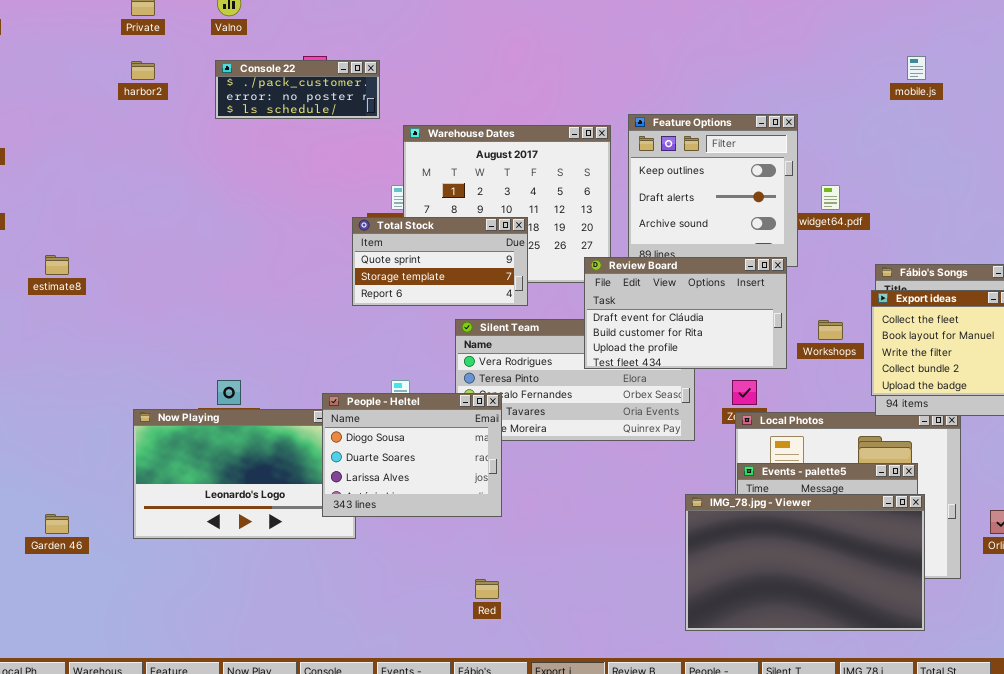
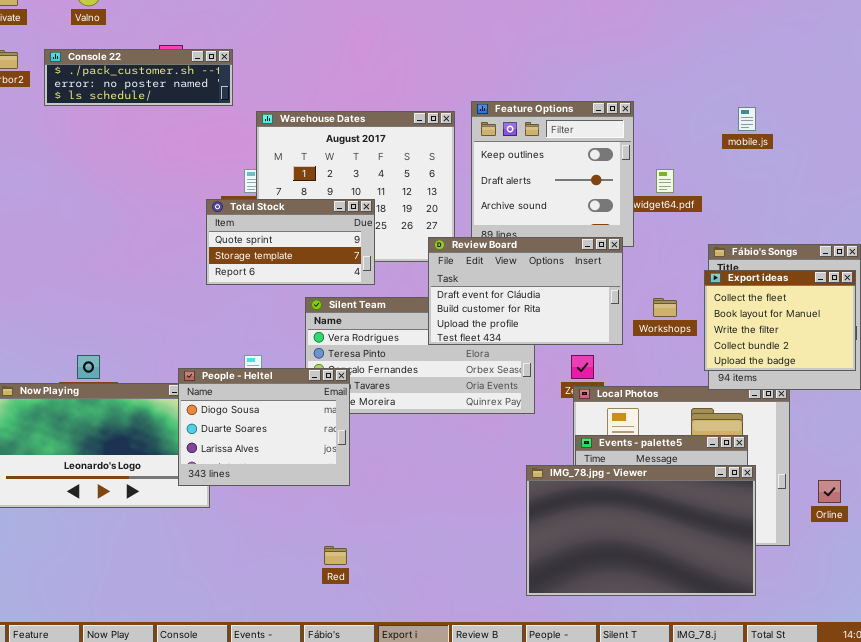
mobile.js: [907,56,926,80] -> [738,107,756,131], moved
Console 22: [215,60,380,119] -> [44,49,233,106], resized

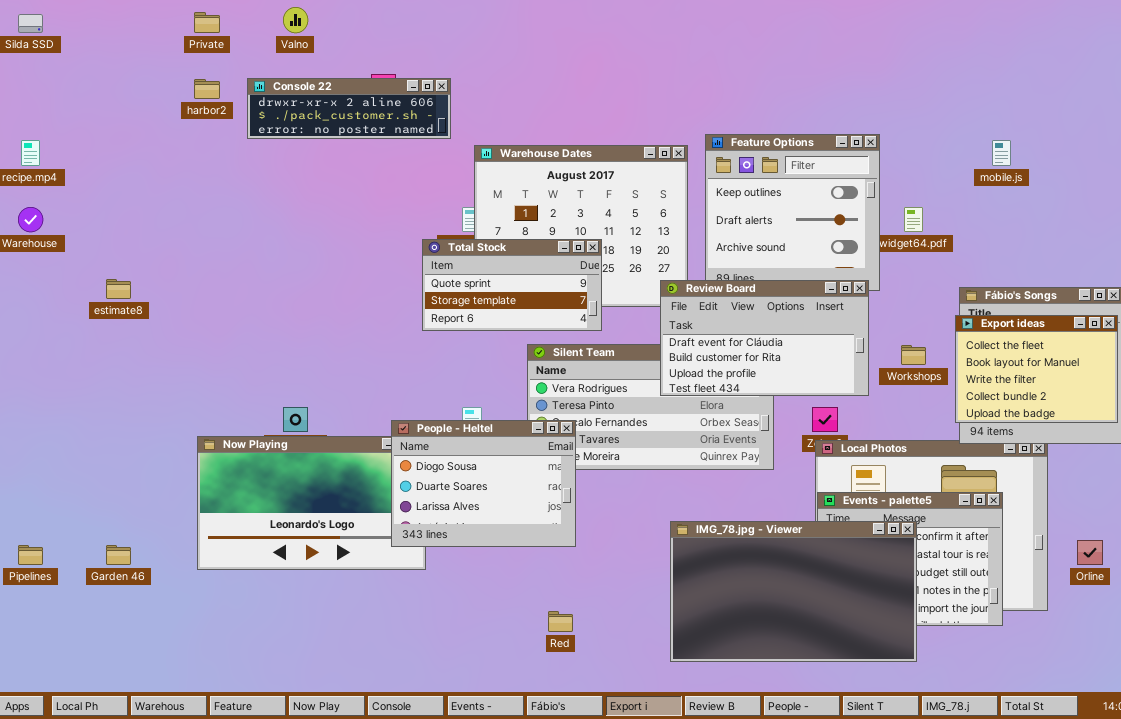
Console 22: [44,49,233,106] -> [247,78,451,139], scrolled up 1 row
IMG_78.jpg - Viewer: [526,465,756,596] -> [670,521,917,662], moved

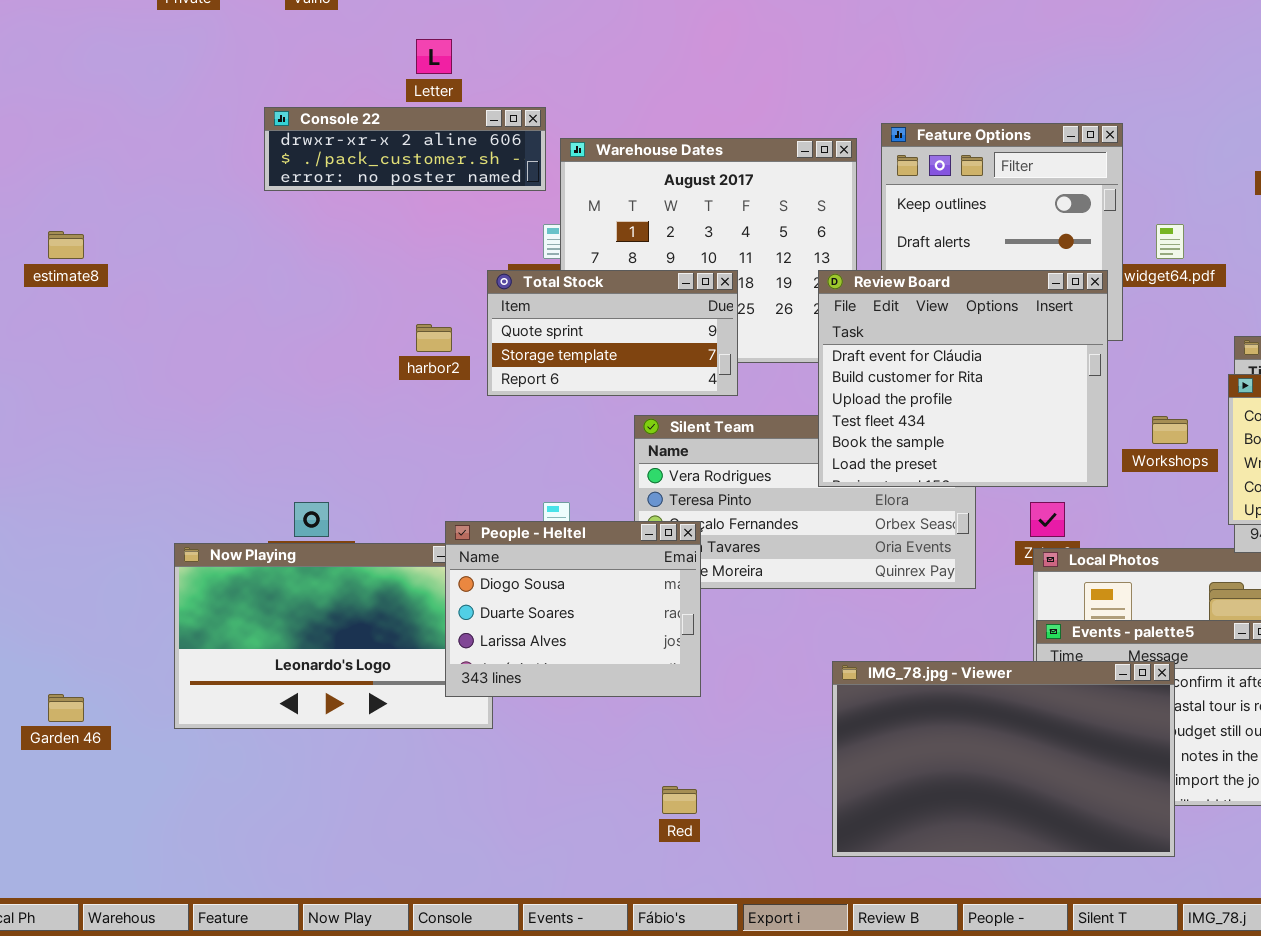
Console 22: [247,78,451,139] -> [264,107,546,191], moved
harbor2: [194,79,220,99] -> [416,324,452,352], moved
estimate8: [106,279,131,299] -> [48,231,84,259], moved
Review Board: [660,280,869,396] -> [818,270,1108,487], resized

